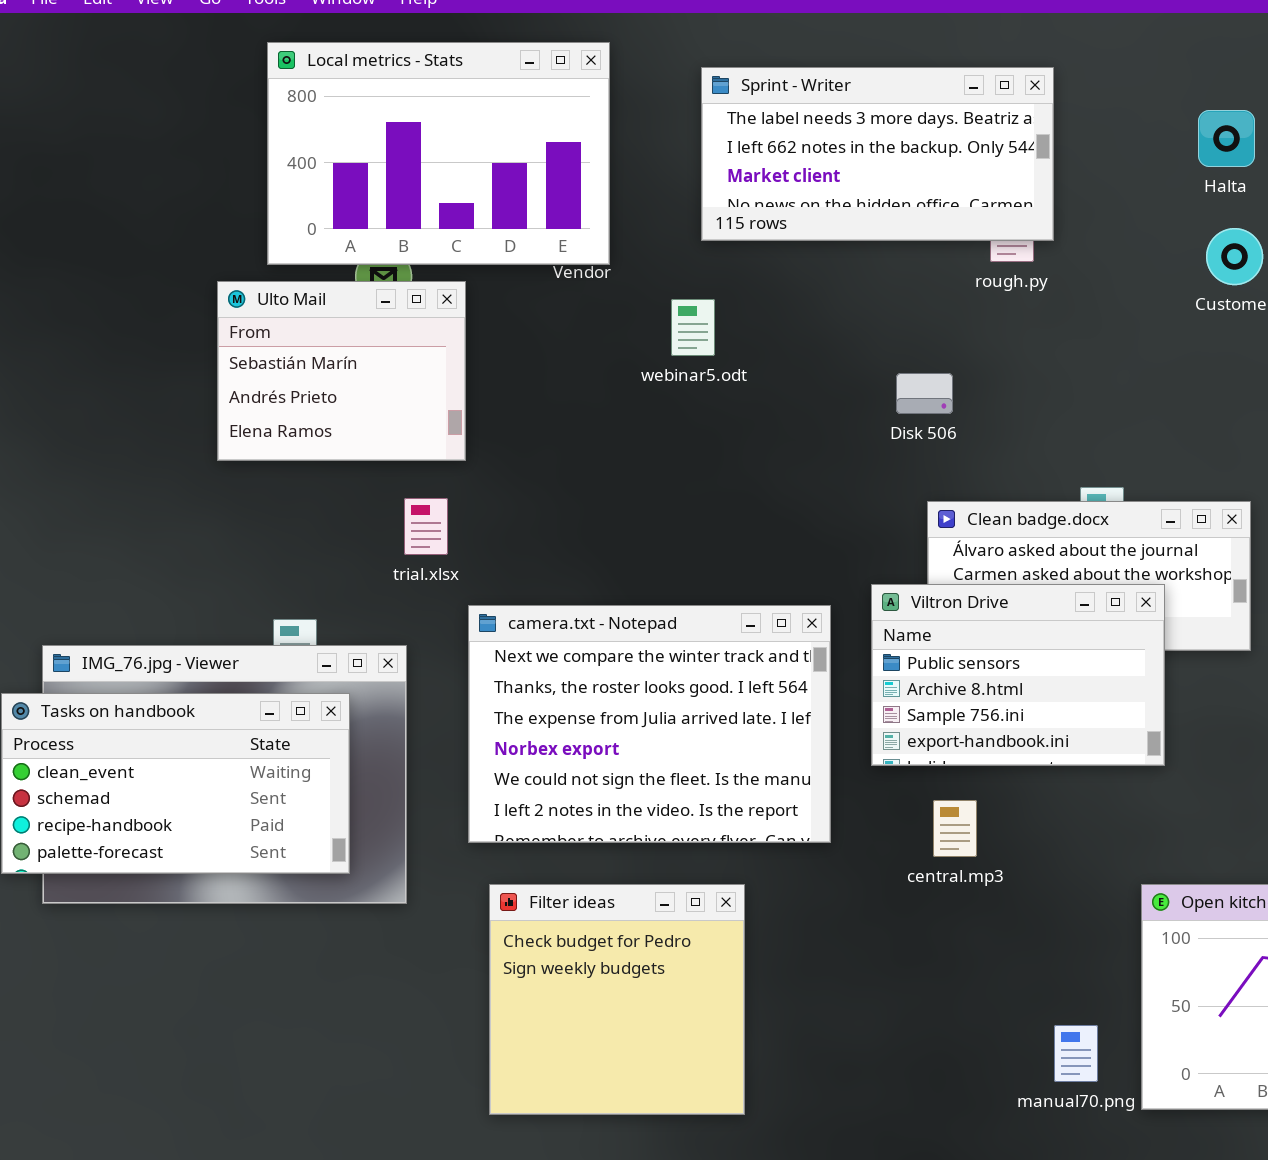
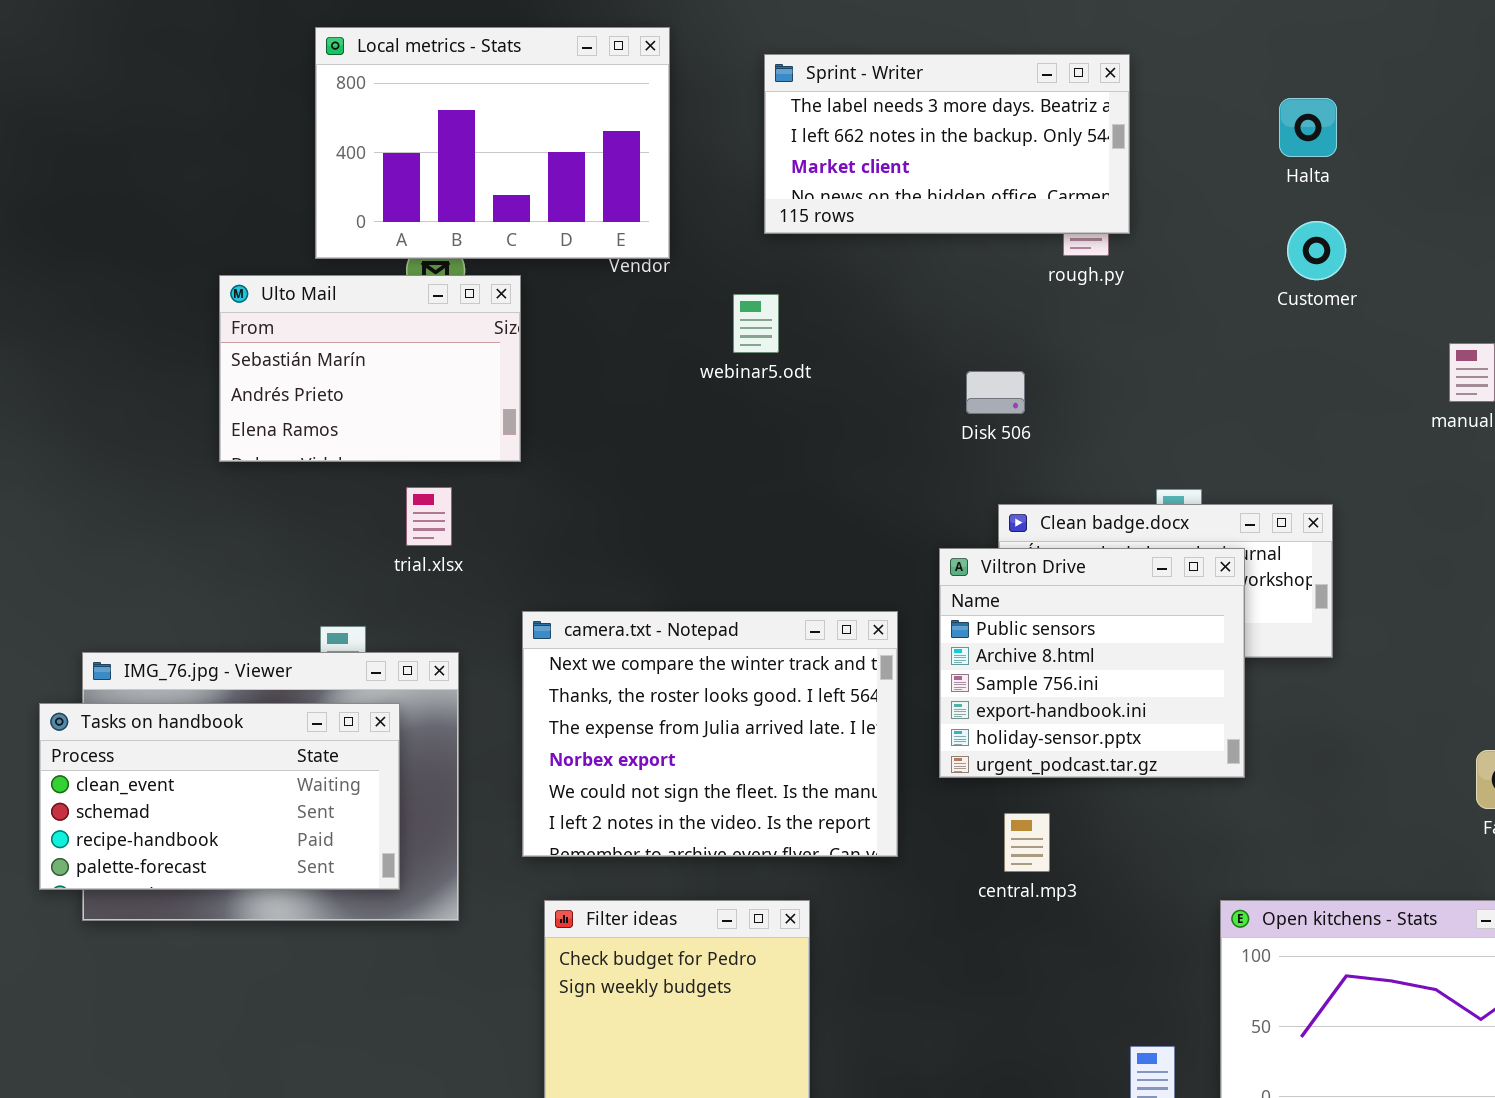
Ulto Mail: [217,281,466,461] -> [219,275,521,462], resized
trial.xlsx: [404,498,448,555] -> [406,487,452,546], moved
Viltron Drive: [871,584,1165,766] -> [939,548,1245,778], resized

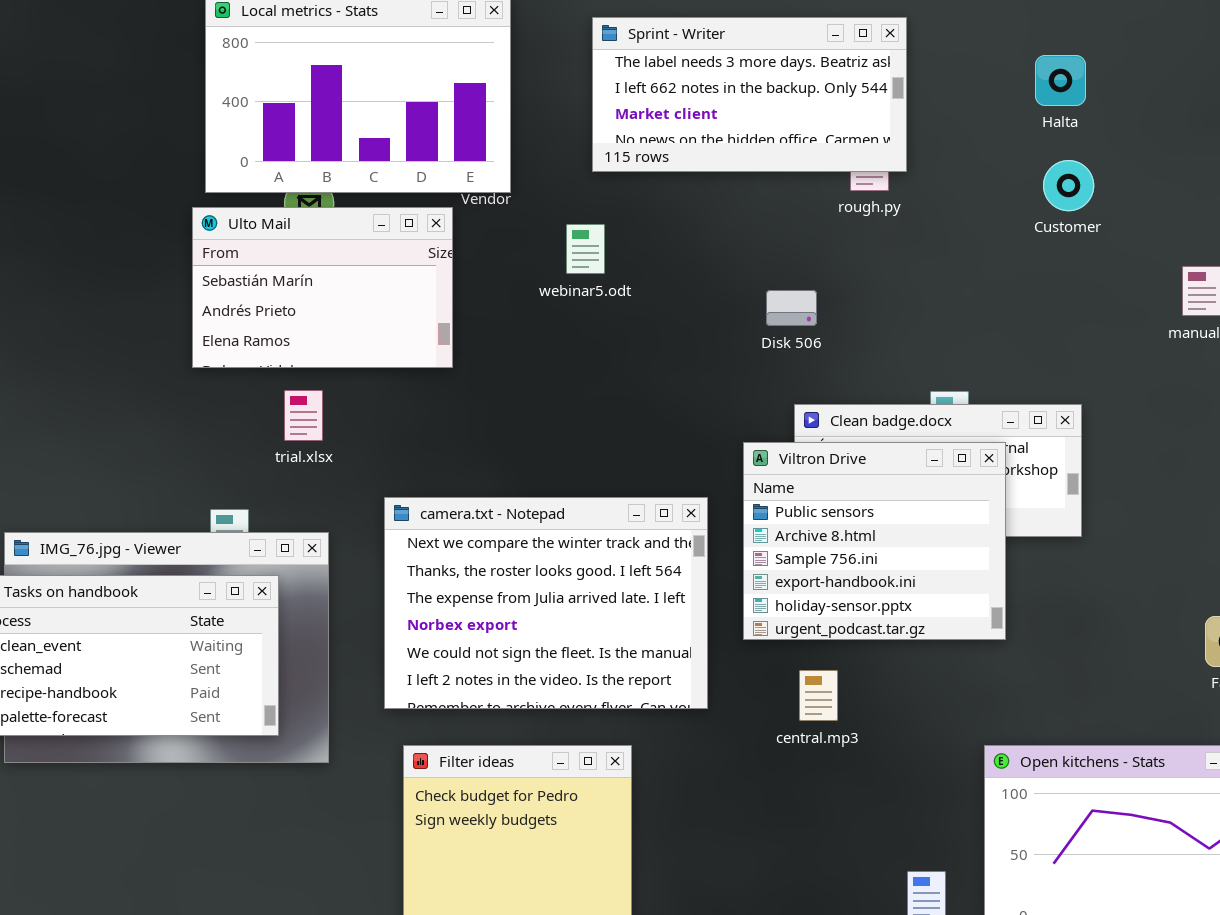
Ulto Mail: [219,275,521,462] -> [192,207,453,368], moved

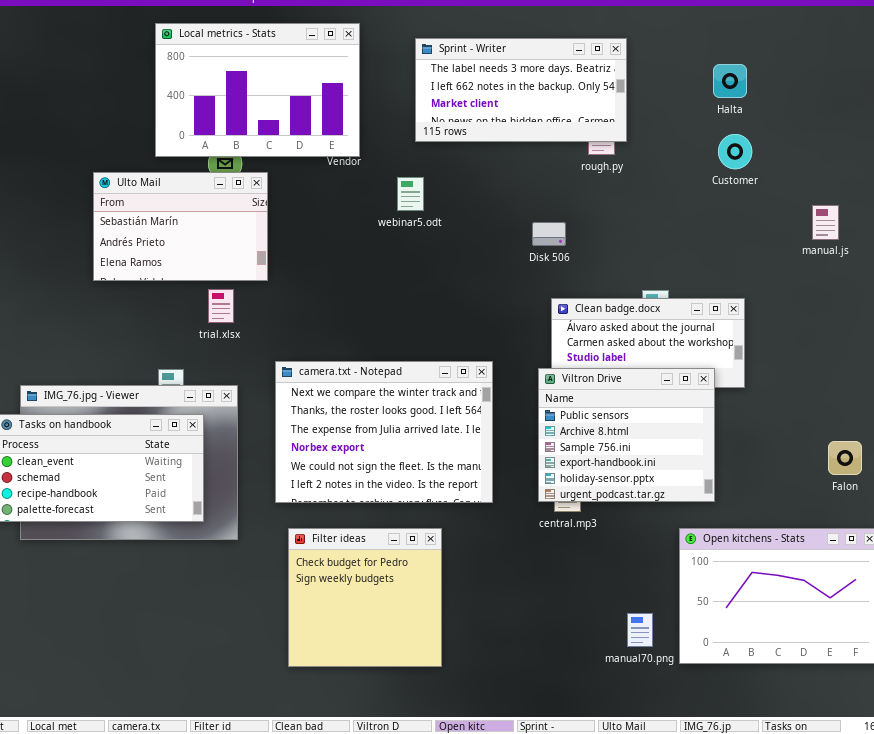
Ulto Mail: [192,207,453,368] -> [93,172,268,281], moved
Viltron Drive: [743,442,1006,640] -> [538,368,715,502], moved

